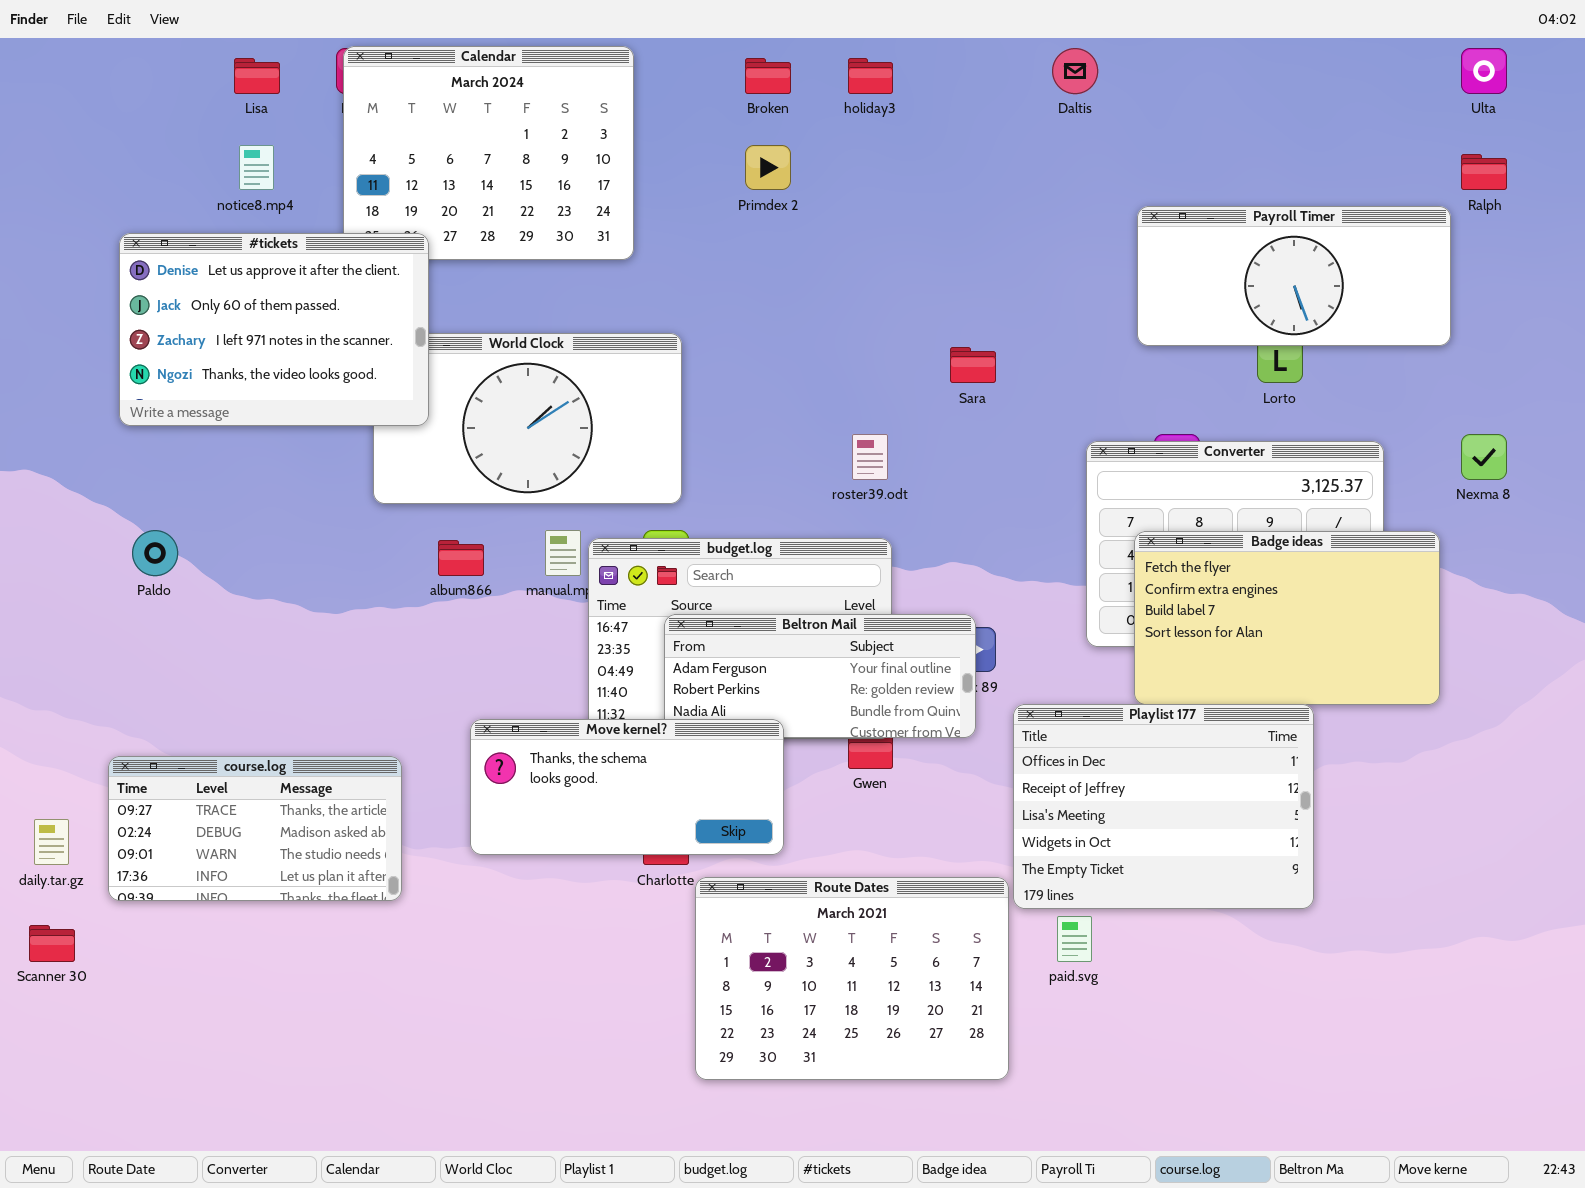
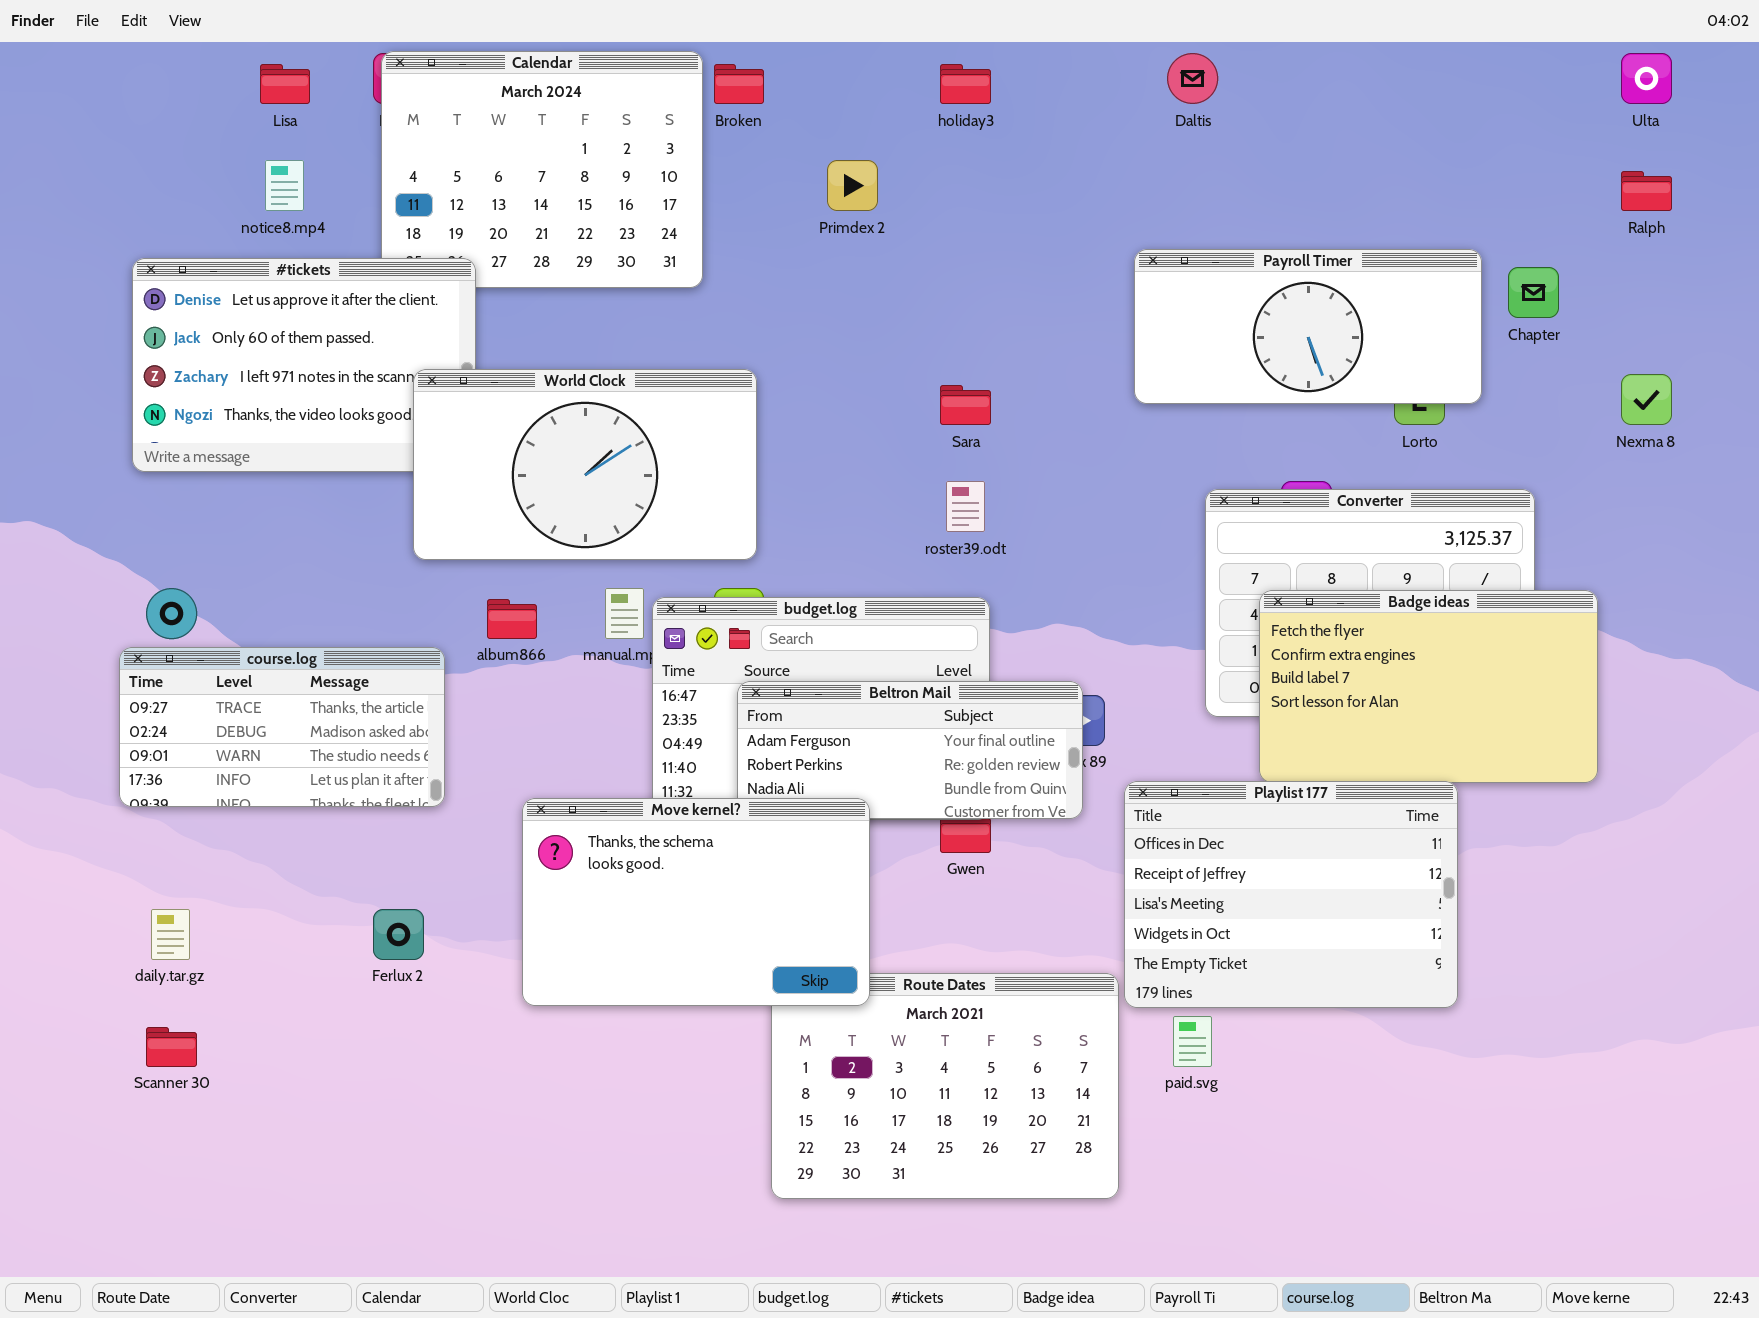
Broken: [745,58,791,94] -> [714,64,764,104], moved
Payroll Timer: [1137,206,1451,346] -> [1134,249,1482,404], moved
World Clock: [373,333,682,504] -> [413,369,757,560], raised
Sara: [950,347,996,383] -> [940,385,991,425], moved
Nexma 8: [1461,434,1507,480] -> [1621,374,1672,425], moved
Move kernel?: [470,719,784,855] -> [522,798,870,1006], resized
course.log: [108,756,402,901] -> [119,647,445,807], moved
daily.tar.gz: [34,819,69,865] -> [151,909,190,960], moved
Scanner 30: [29,925,75,962] -> [146,1027,197,1067], moved

